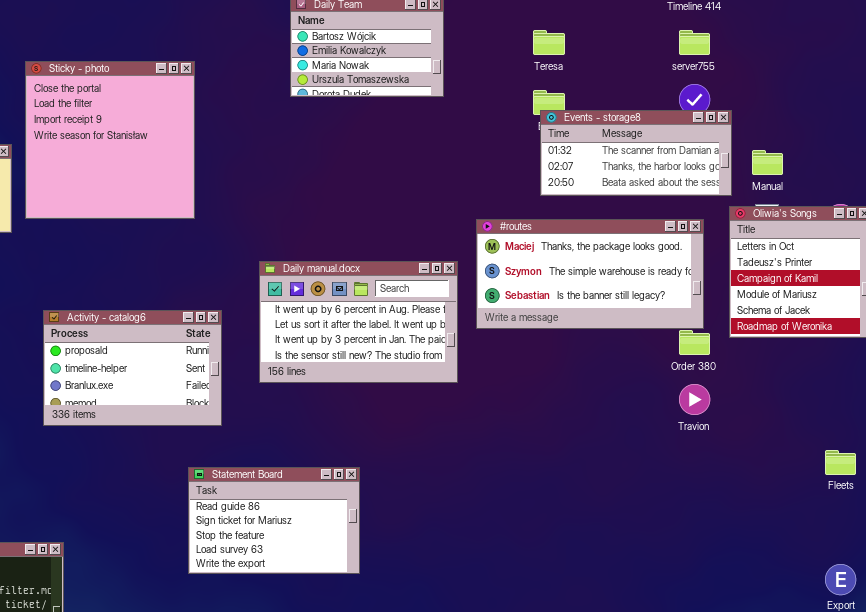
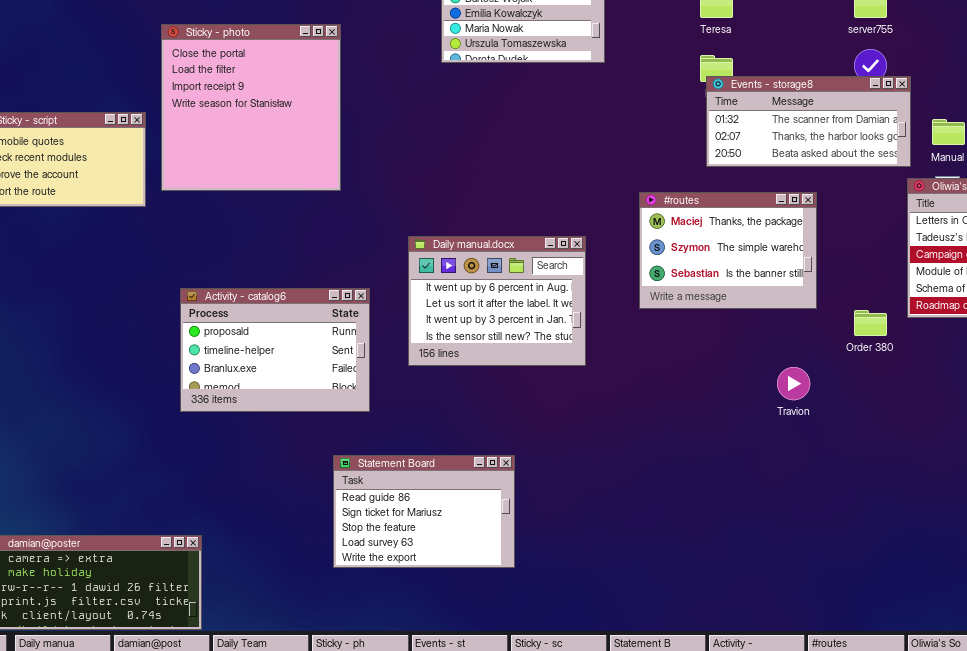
#routes: [476,219,704,329] -> [639,192,817,309], resized
Daily manual.docx: [259,261,458,383] -> [408,236,586,366], resized
Travion: [679,384,710,415] -> [777,367,810,400], moved

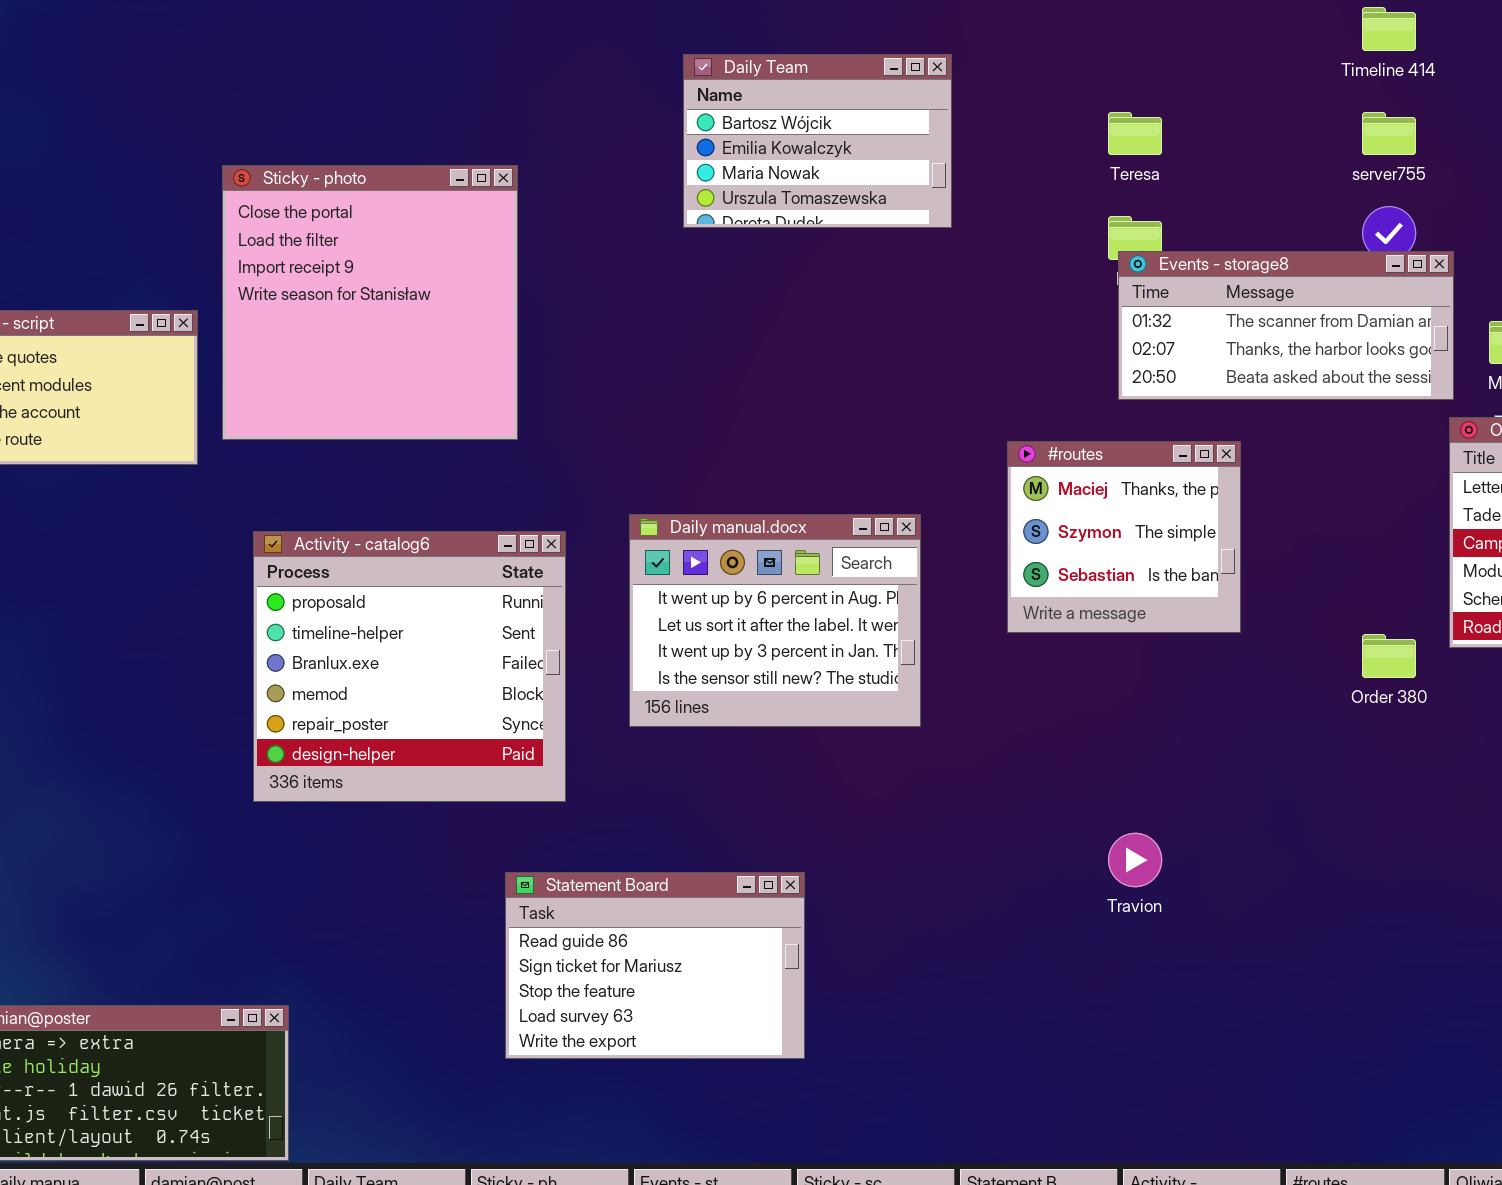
#routes: [639,192,817,309] -> [1007,441,1241,633], resized
Activity - catalog6: [180,288,370,412] -> [253,531,566,802], resized
Travion: [777,367,810,400] -> [1108,833,1162,887], moved

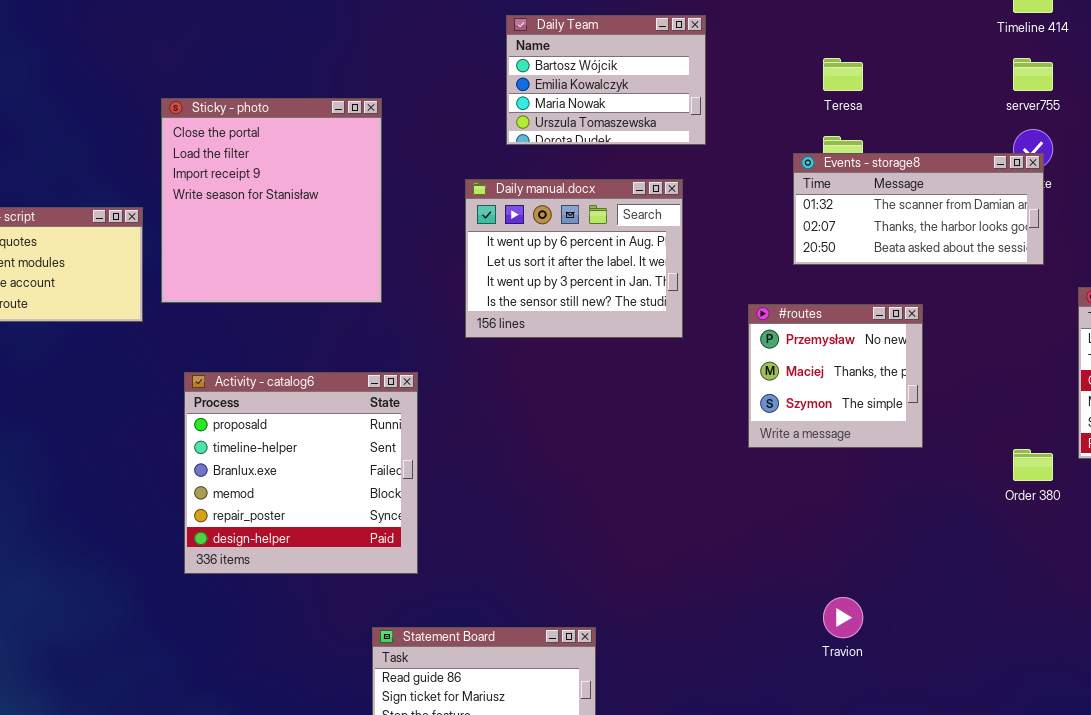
Events - storage8: [1118,251,1454,400] -> [793,153,1044,265], moved
#routes: [1007,441,1241,633] -> [748,304,923,448], scrolled up 1 row
Daily manual.docx: [629,514,921,727] -> [465,179,683,338], moved

